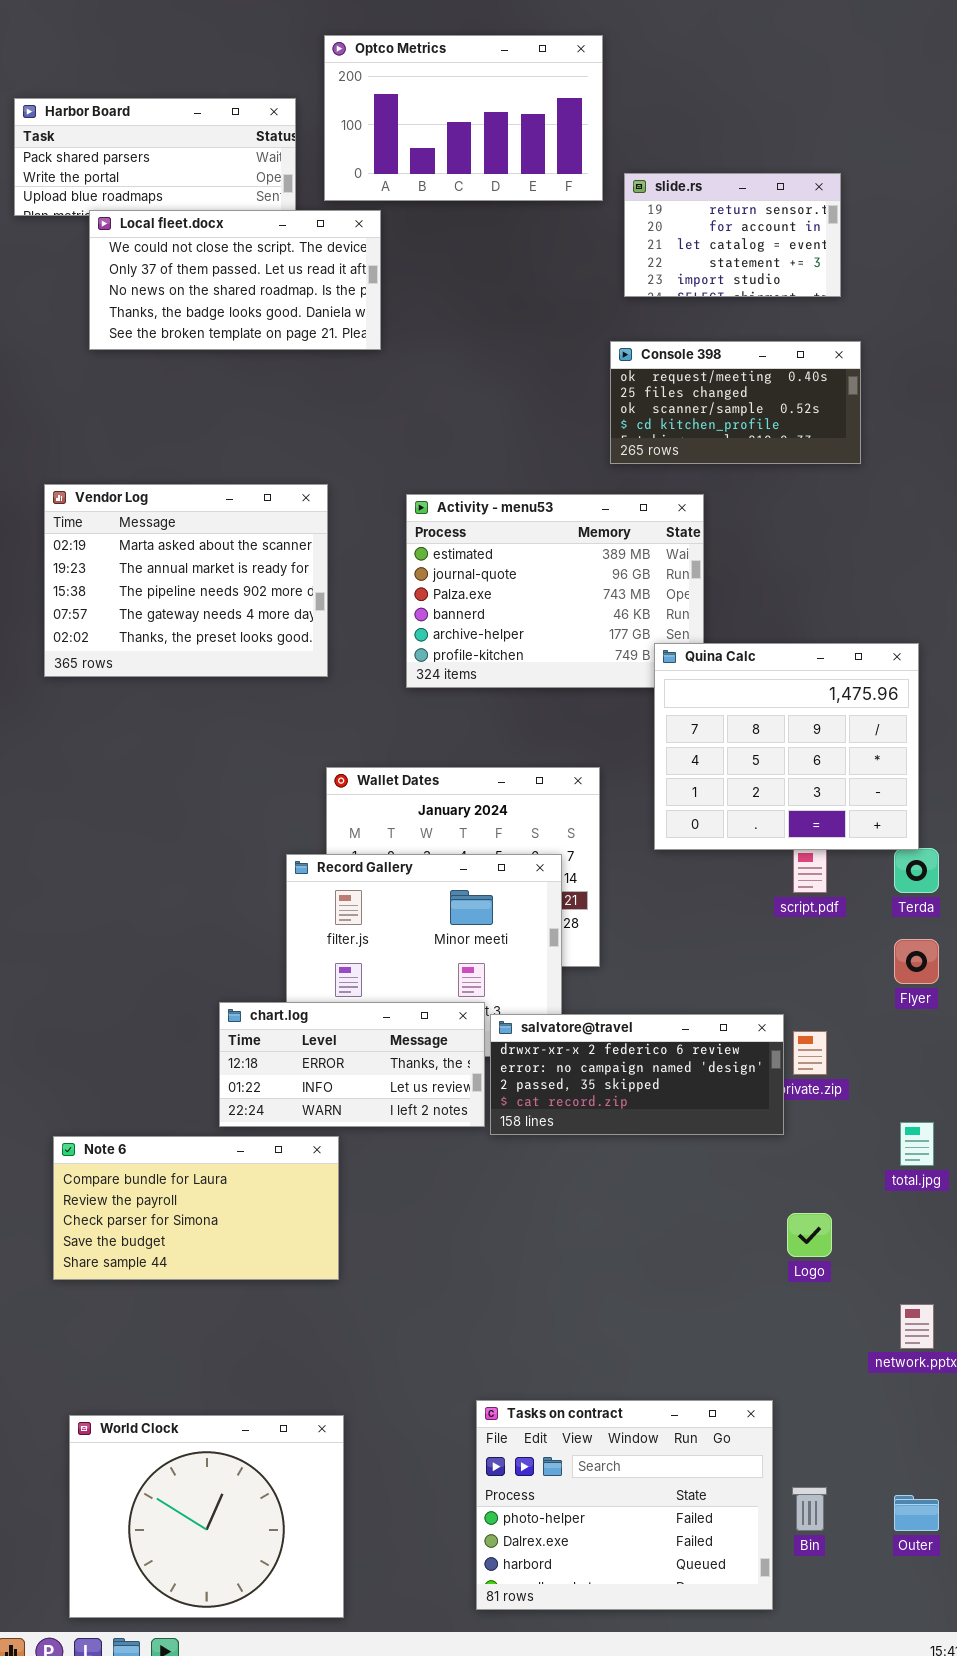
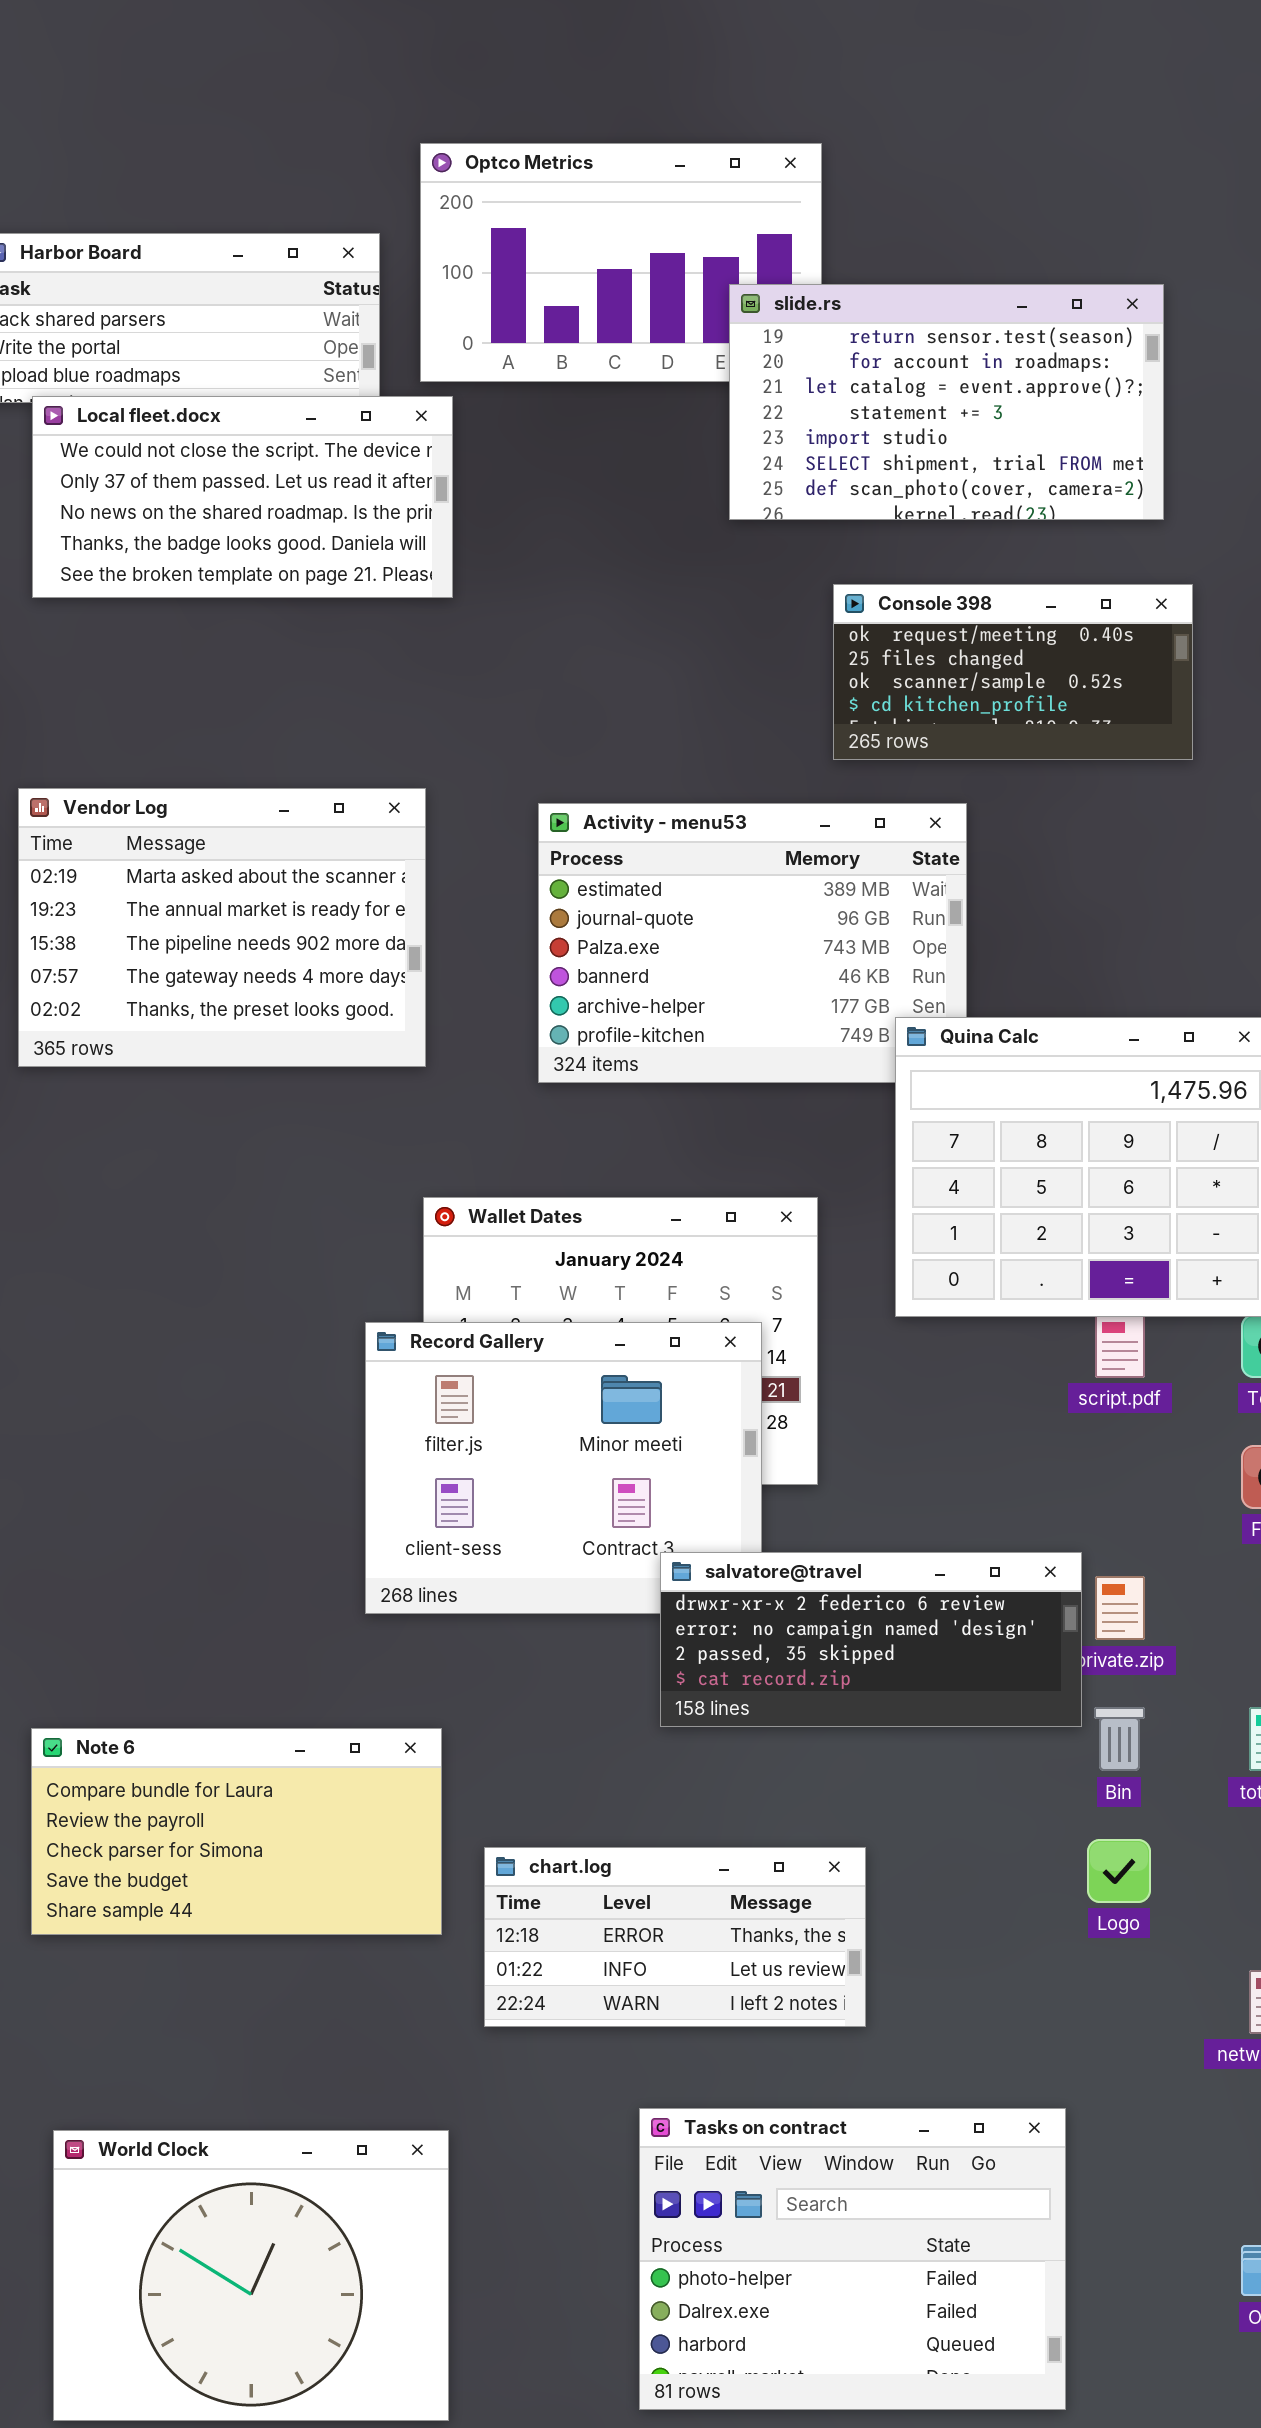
slide.rs: [624,173,841,297] -> [729,284,1164,520], resized
Local fleet.docx: [89,210,381,350] -> [32,396,453,598], moved
chart.log: [219,1002,485,1127] -> [484,1847,866,2027], moved
Bin: [792,1487,827,1531] -> [1094,1707,1145,1771], moved

